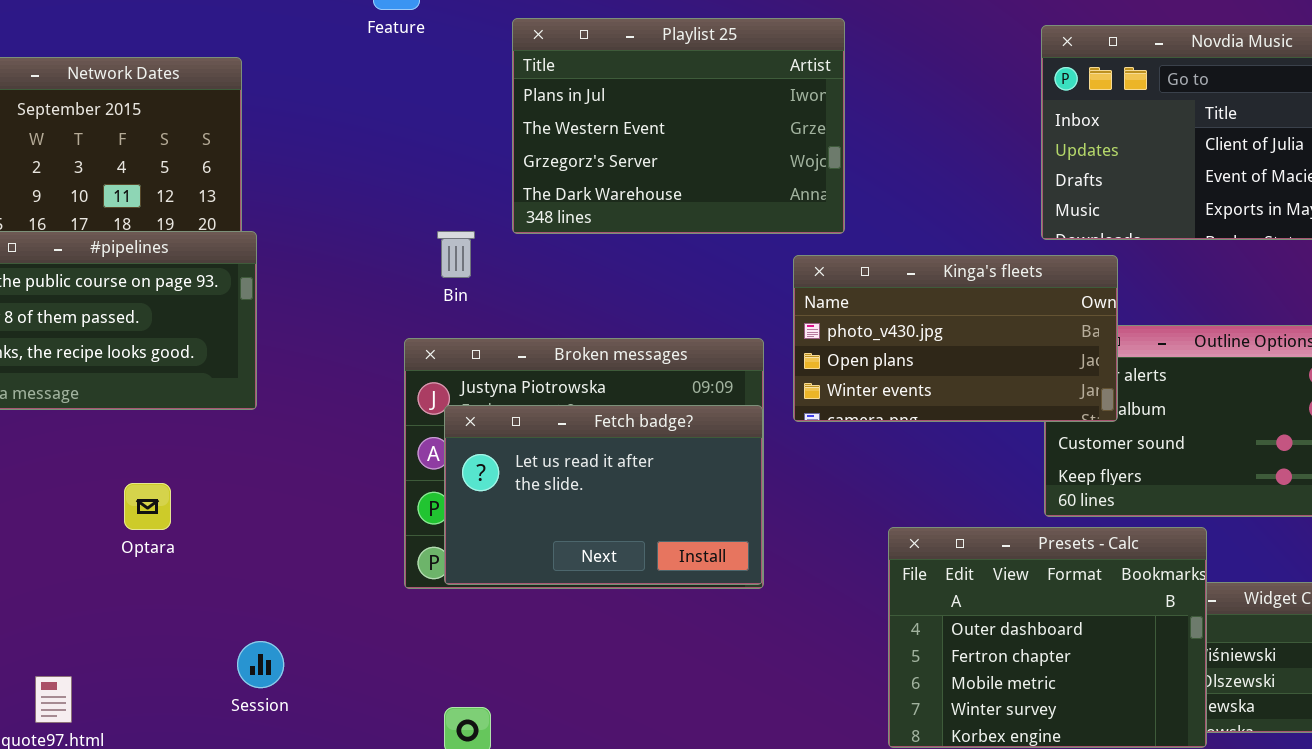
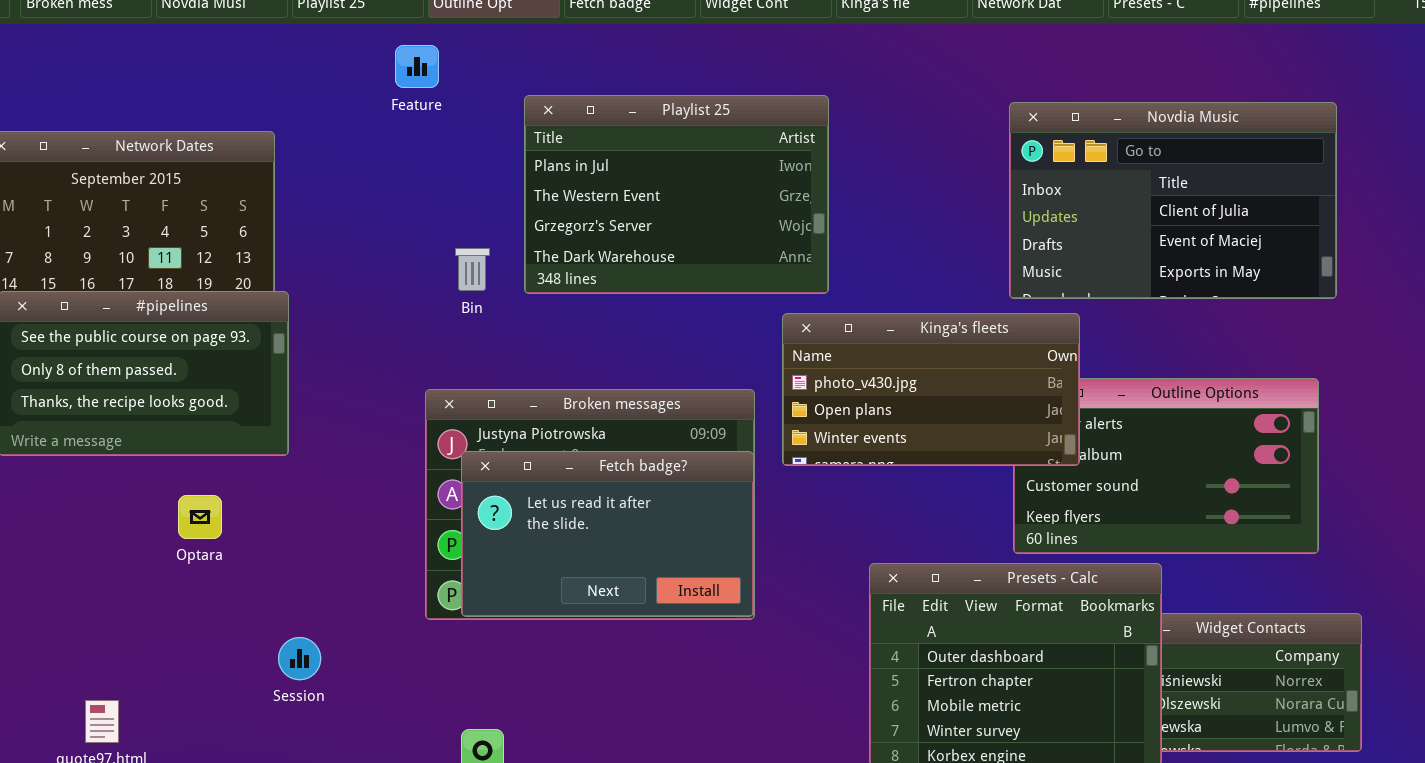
Bin: [437,231,475,278] -> [455,248,490,291], moved
Optara: [124,483,171,530] -> [178,495,222,539], moved
Session: [237,641,284,688] -> [278,637,321,680], moved

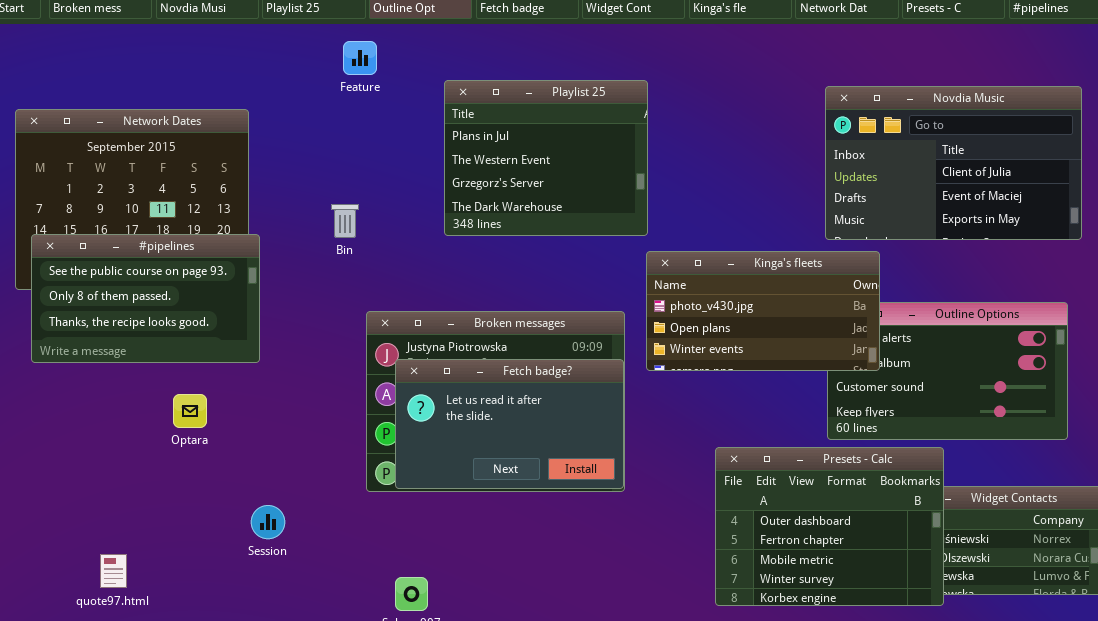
Playlist 25: [524,95,829,294] -> [444,80,648,236], resized
Bin: [455,248,490,291] -> [331,204,359,238], moved

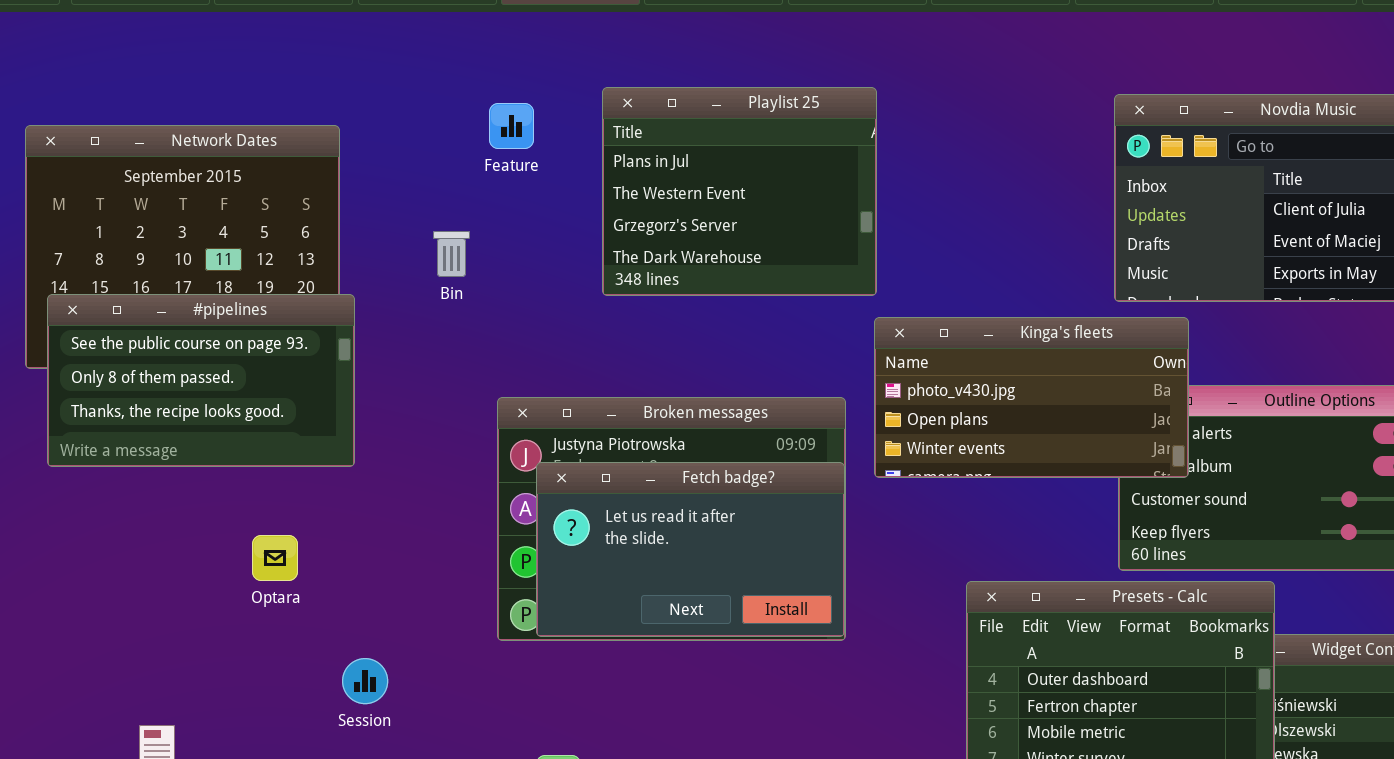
Feature: [343,41,377,75] -> [489,103,534,149], moved
Bin: [331,204,359,238] -> [433,231,470,277], moved
Optara: [173,394,207,428] -> [252,535,298,581], moved

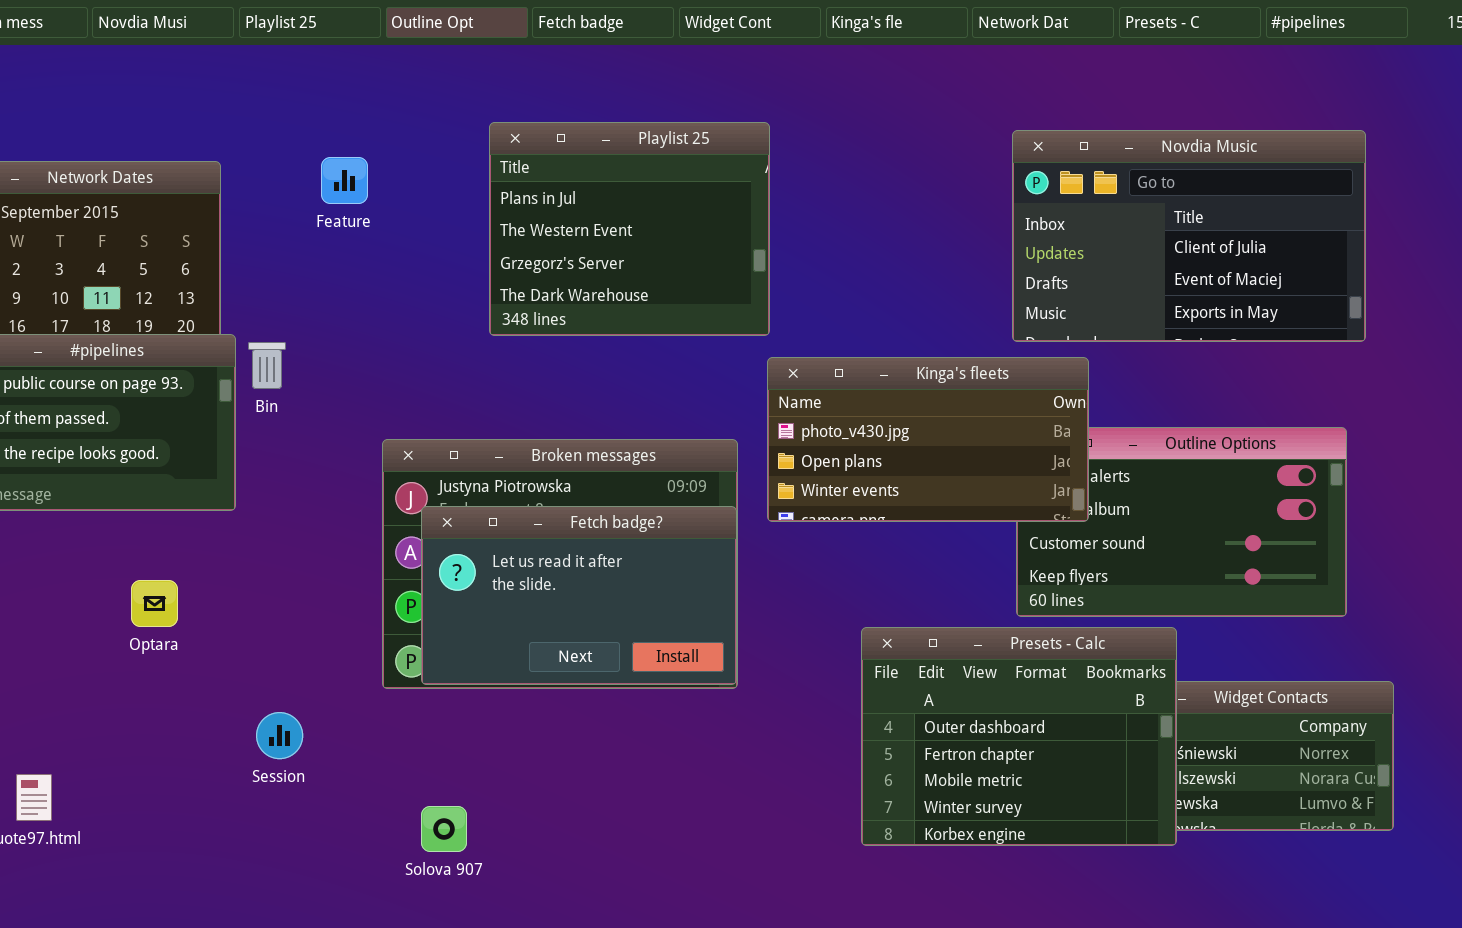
Feature: [489,103,534,149] -> [321,157,368,204], moved
Bin: [433,231,470,277] -> [248,342,286,389], moved
Session: [342,658,388,704] -> [256,712,303,759], moved

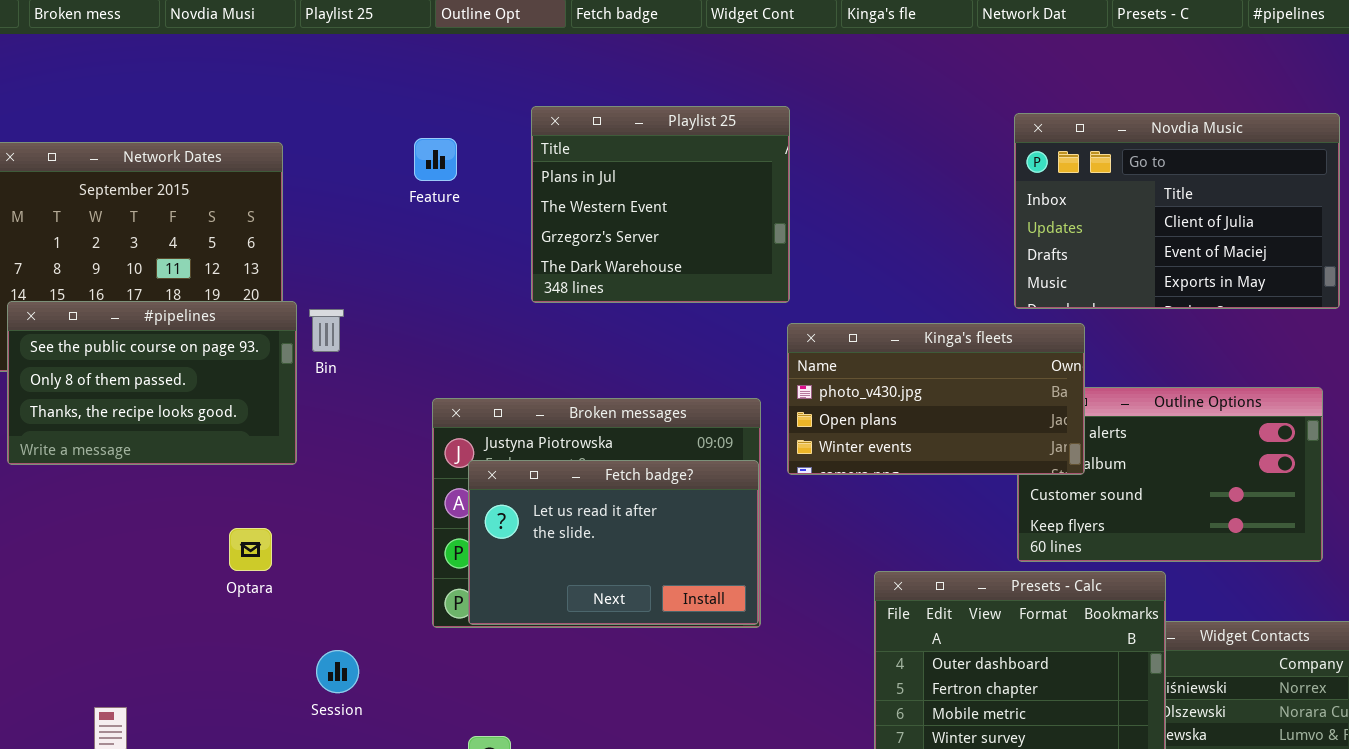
Feature: [321,157,368,204] -> [414,138,457,181], moved
Optara: [131,580,178,627] -> [229,528,272,571], moved

